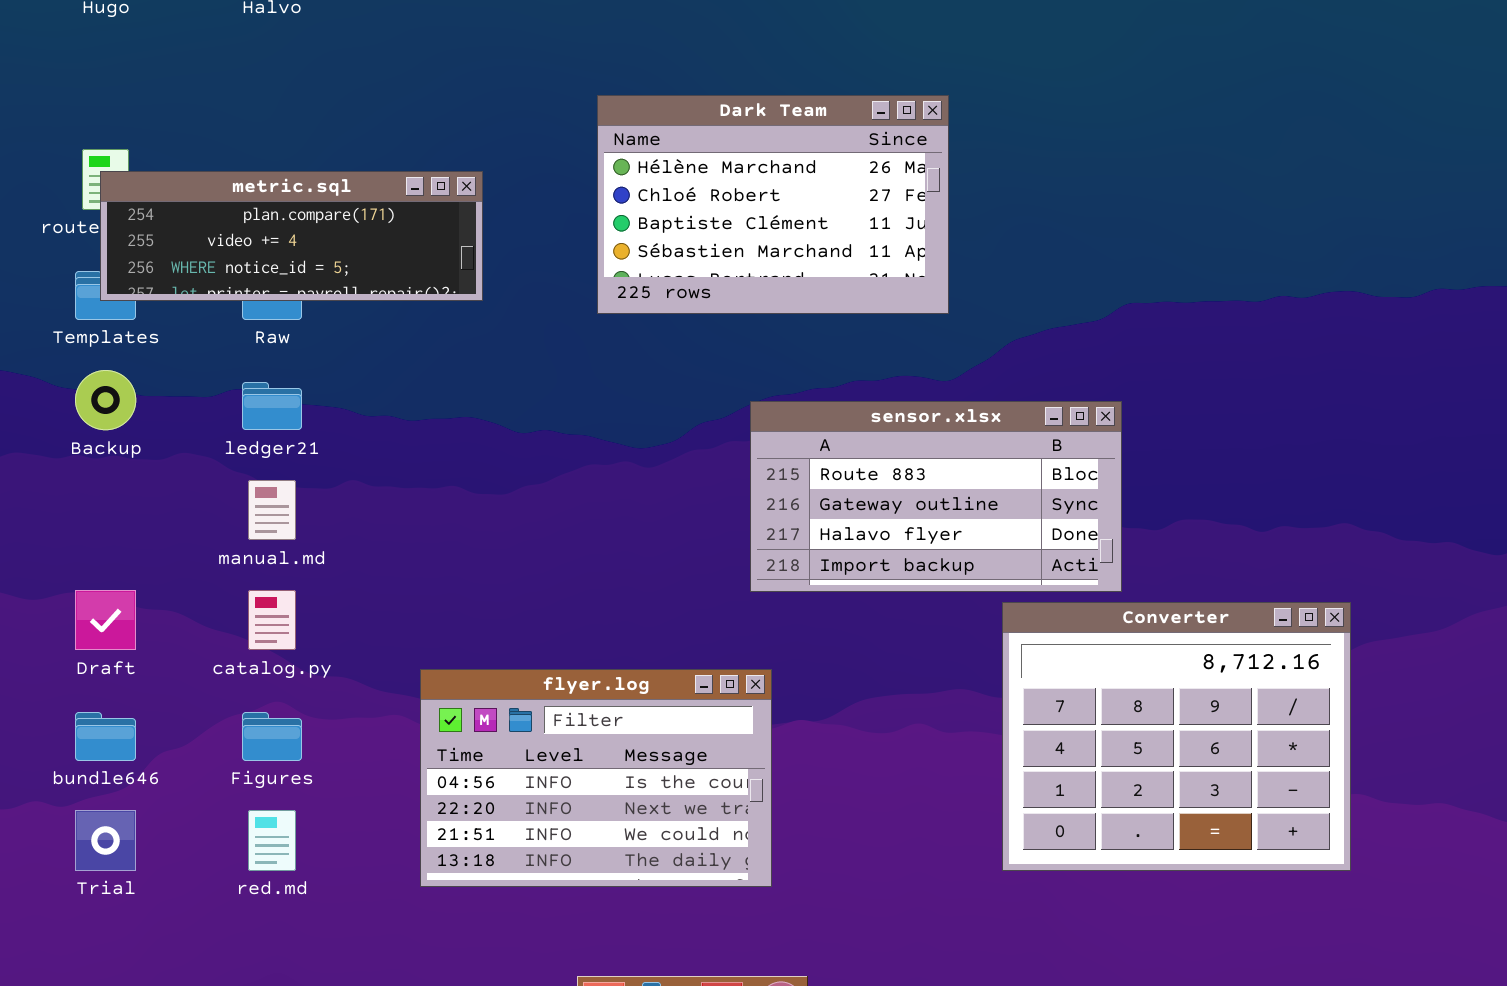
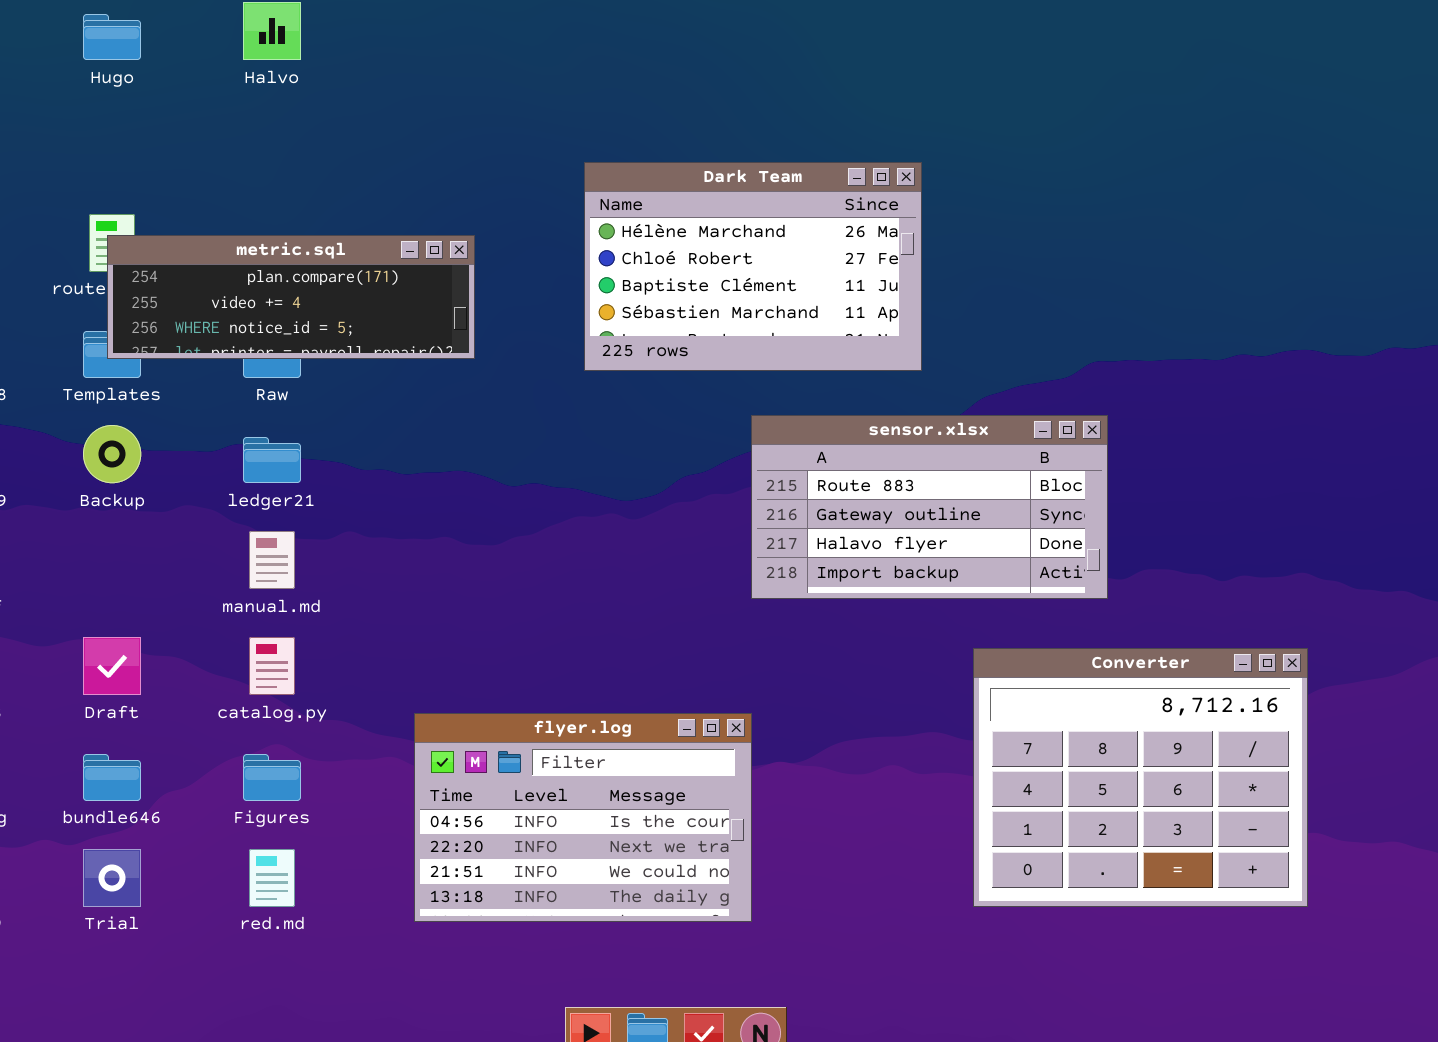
sensor.xlsx: [750,401,1122,592] -> [751,415,1108,599], moved

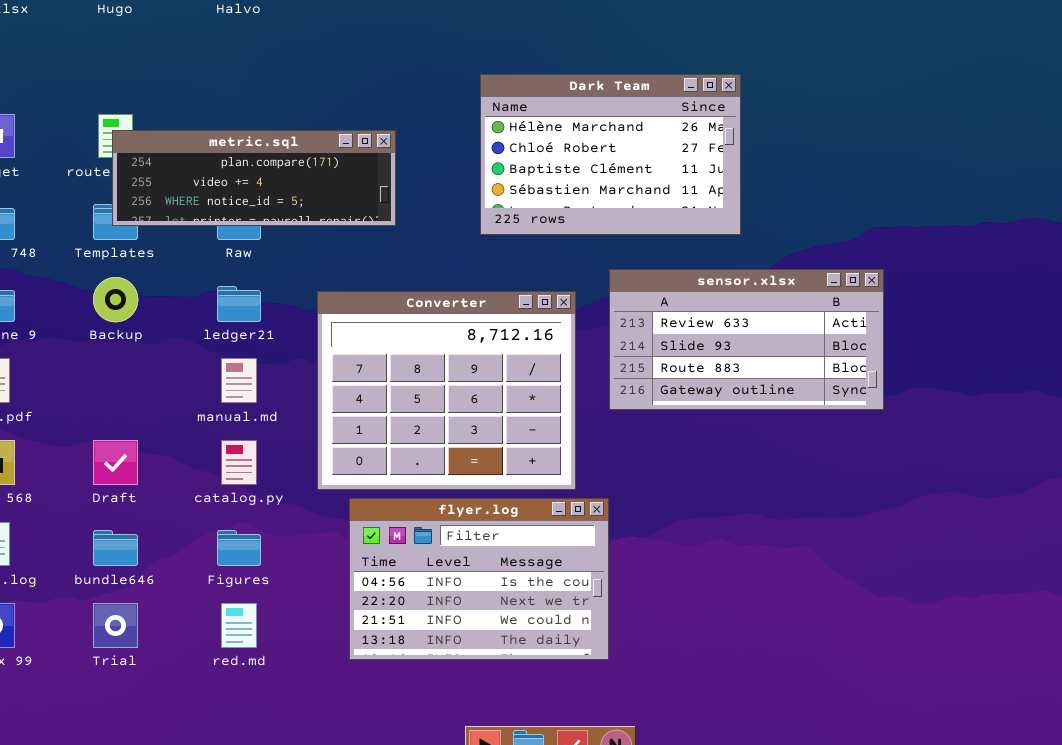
sensor.xlsx: [751,415,1108,599] -> [609,269,884,410], scrolled up 2 rows
Converter: [973,648,1308,907] -> [317,291,576,490], moved

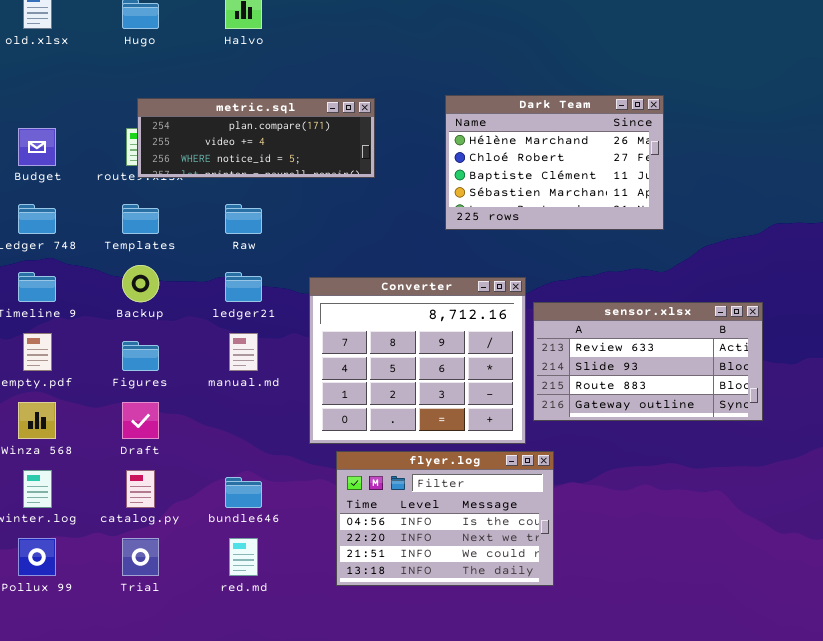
metric.sql: [112,130,396,226] -> [137,98,375,178], moved
sensor.xlsx: [609,269,884,410] -> [533,302,763,421], moved
catalog.py: [221,440,257,485] -> [126,470,155,508], moved
bundle646: [93,530,138,566] -> [225,477,262,508], moved
Figures: [217,530,261,566] -> [122,341,159,371], moved

